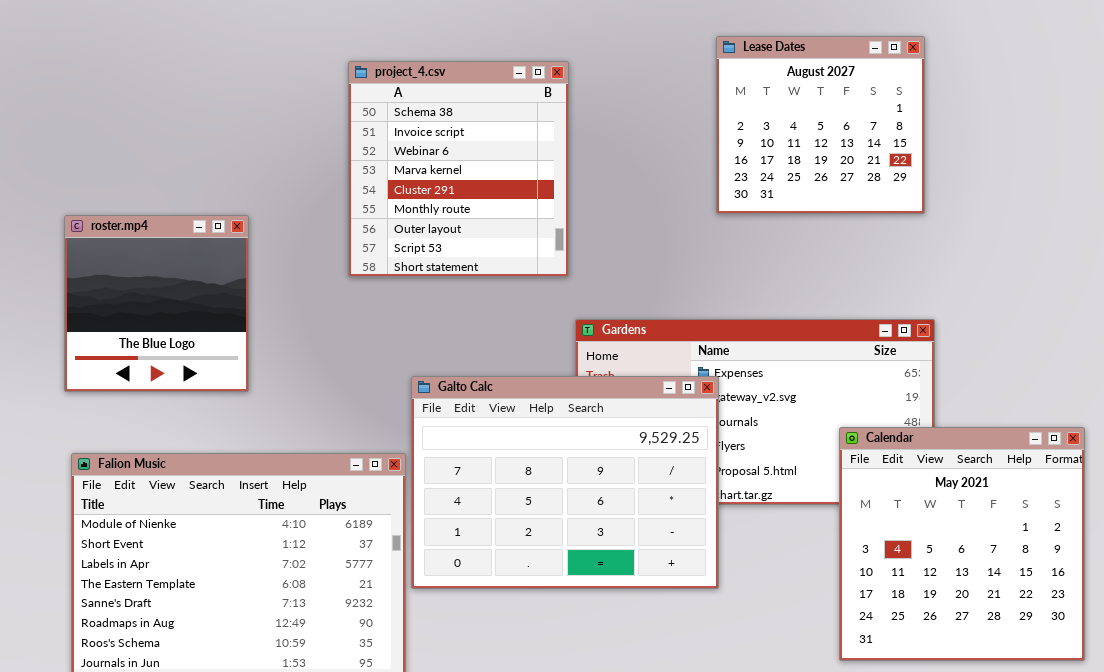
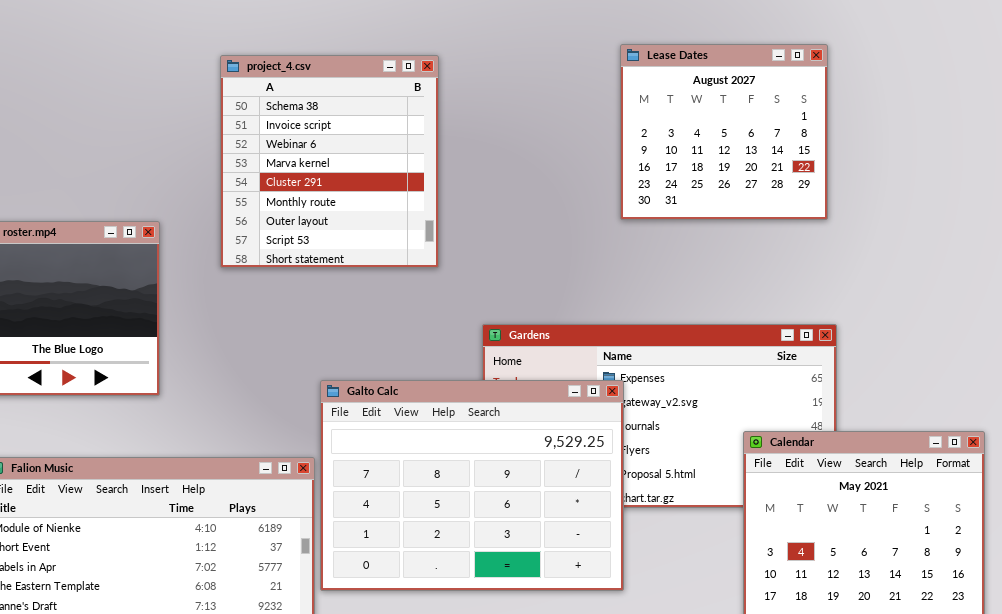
project_4.csv: [348,61,569,277] -> [220,55,439,268], moved

